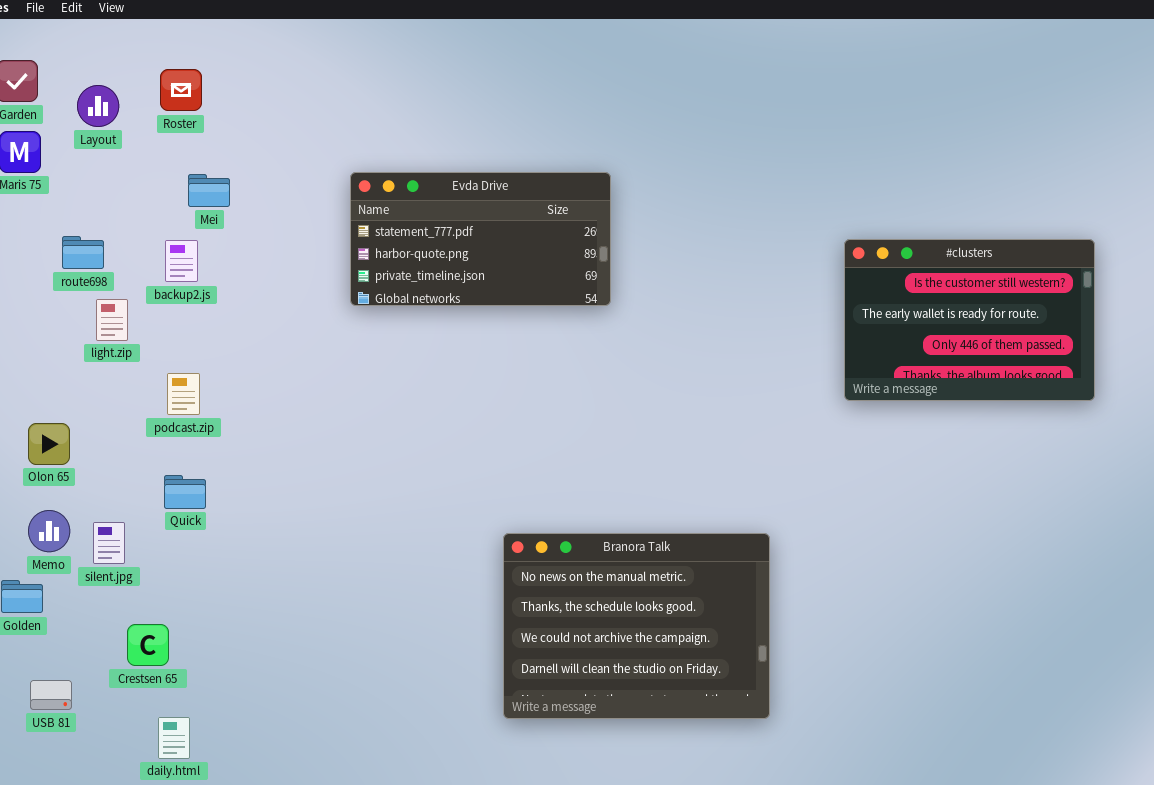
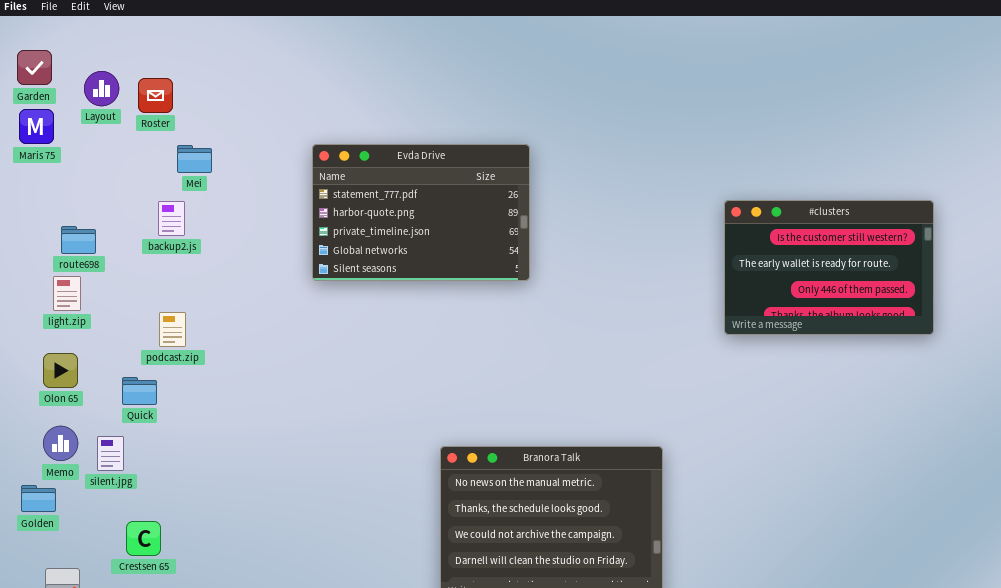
Roster: [160,69,202,111] -> [138,78,173,113], moved
Evda Drive: [350,172,611,306] -> [312,144,530,281], resized
route698: [62,236,104,269] -> [61,226,96,254], moved
light.zip: [96,299,128,341] -> [53,276,81,311], moved
Quick: [164,475,206,509] -> [122,377,157,405], moved

